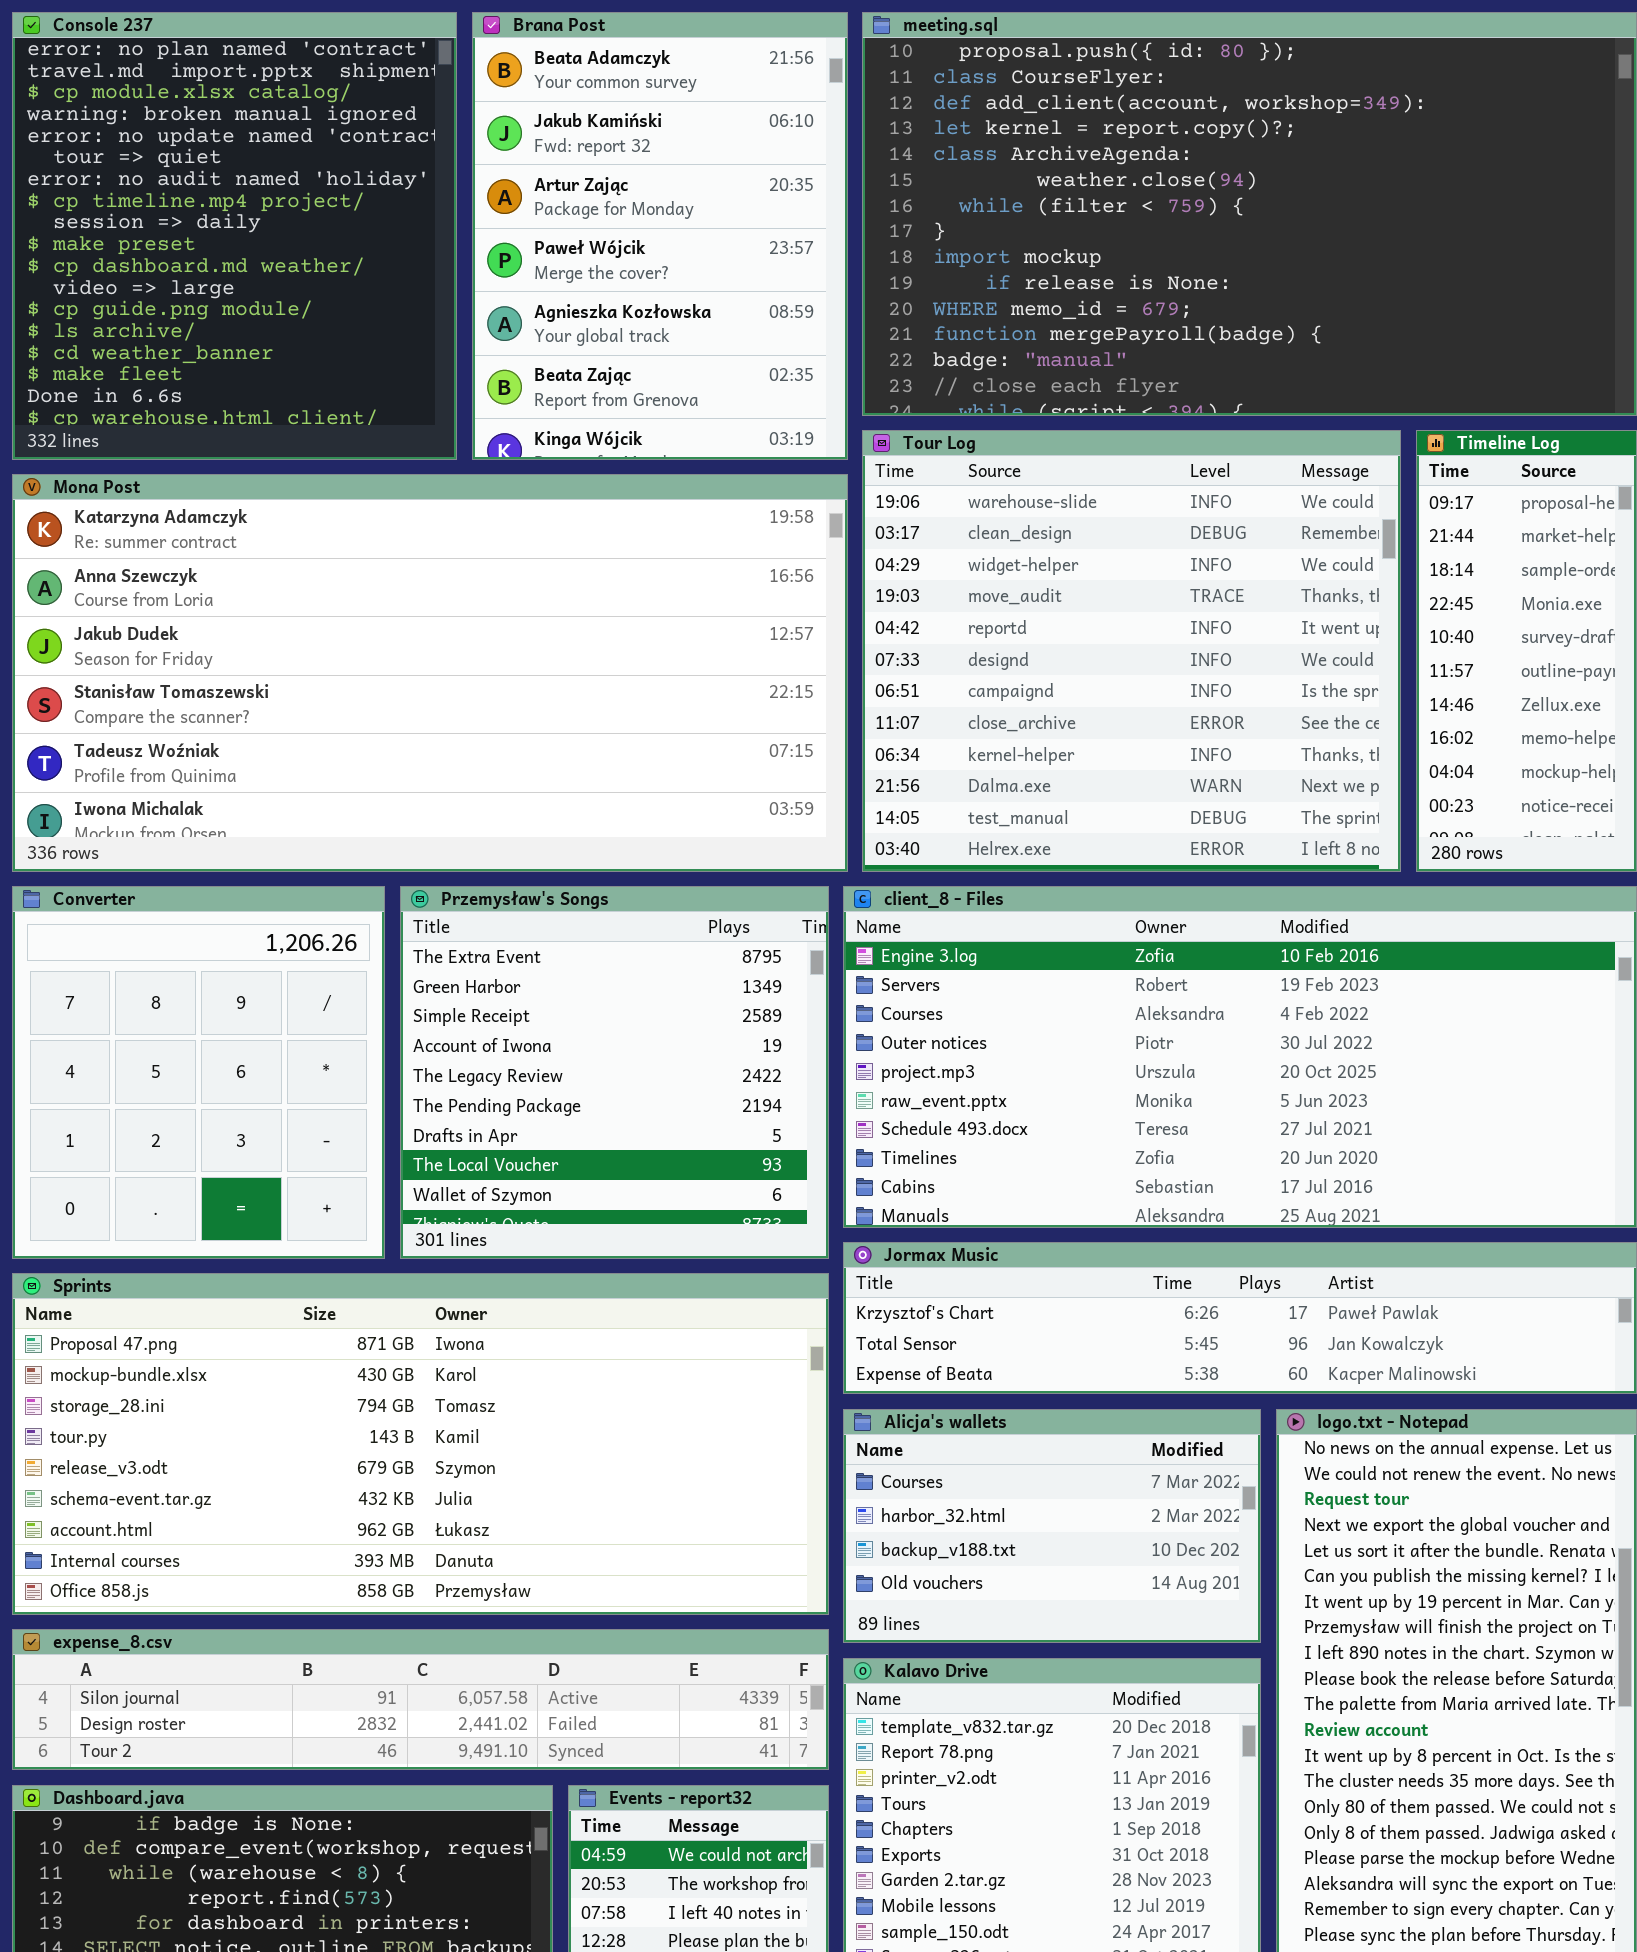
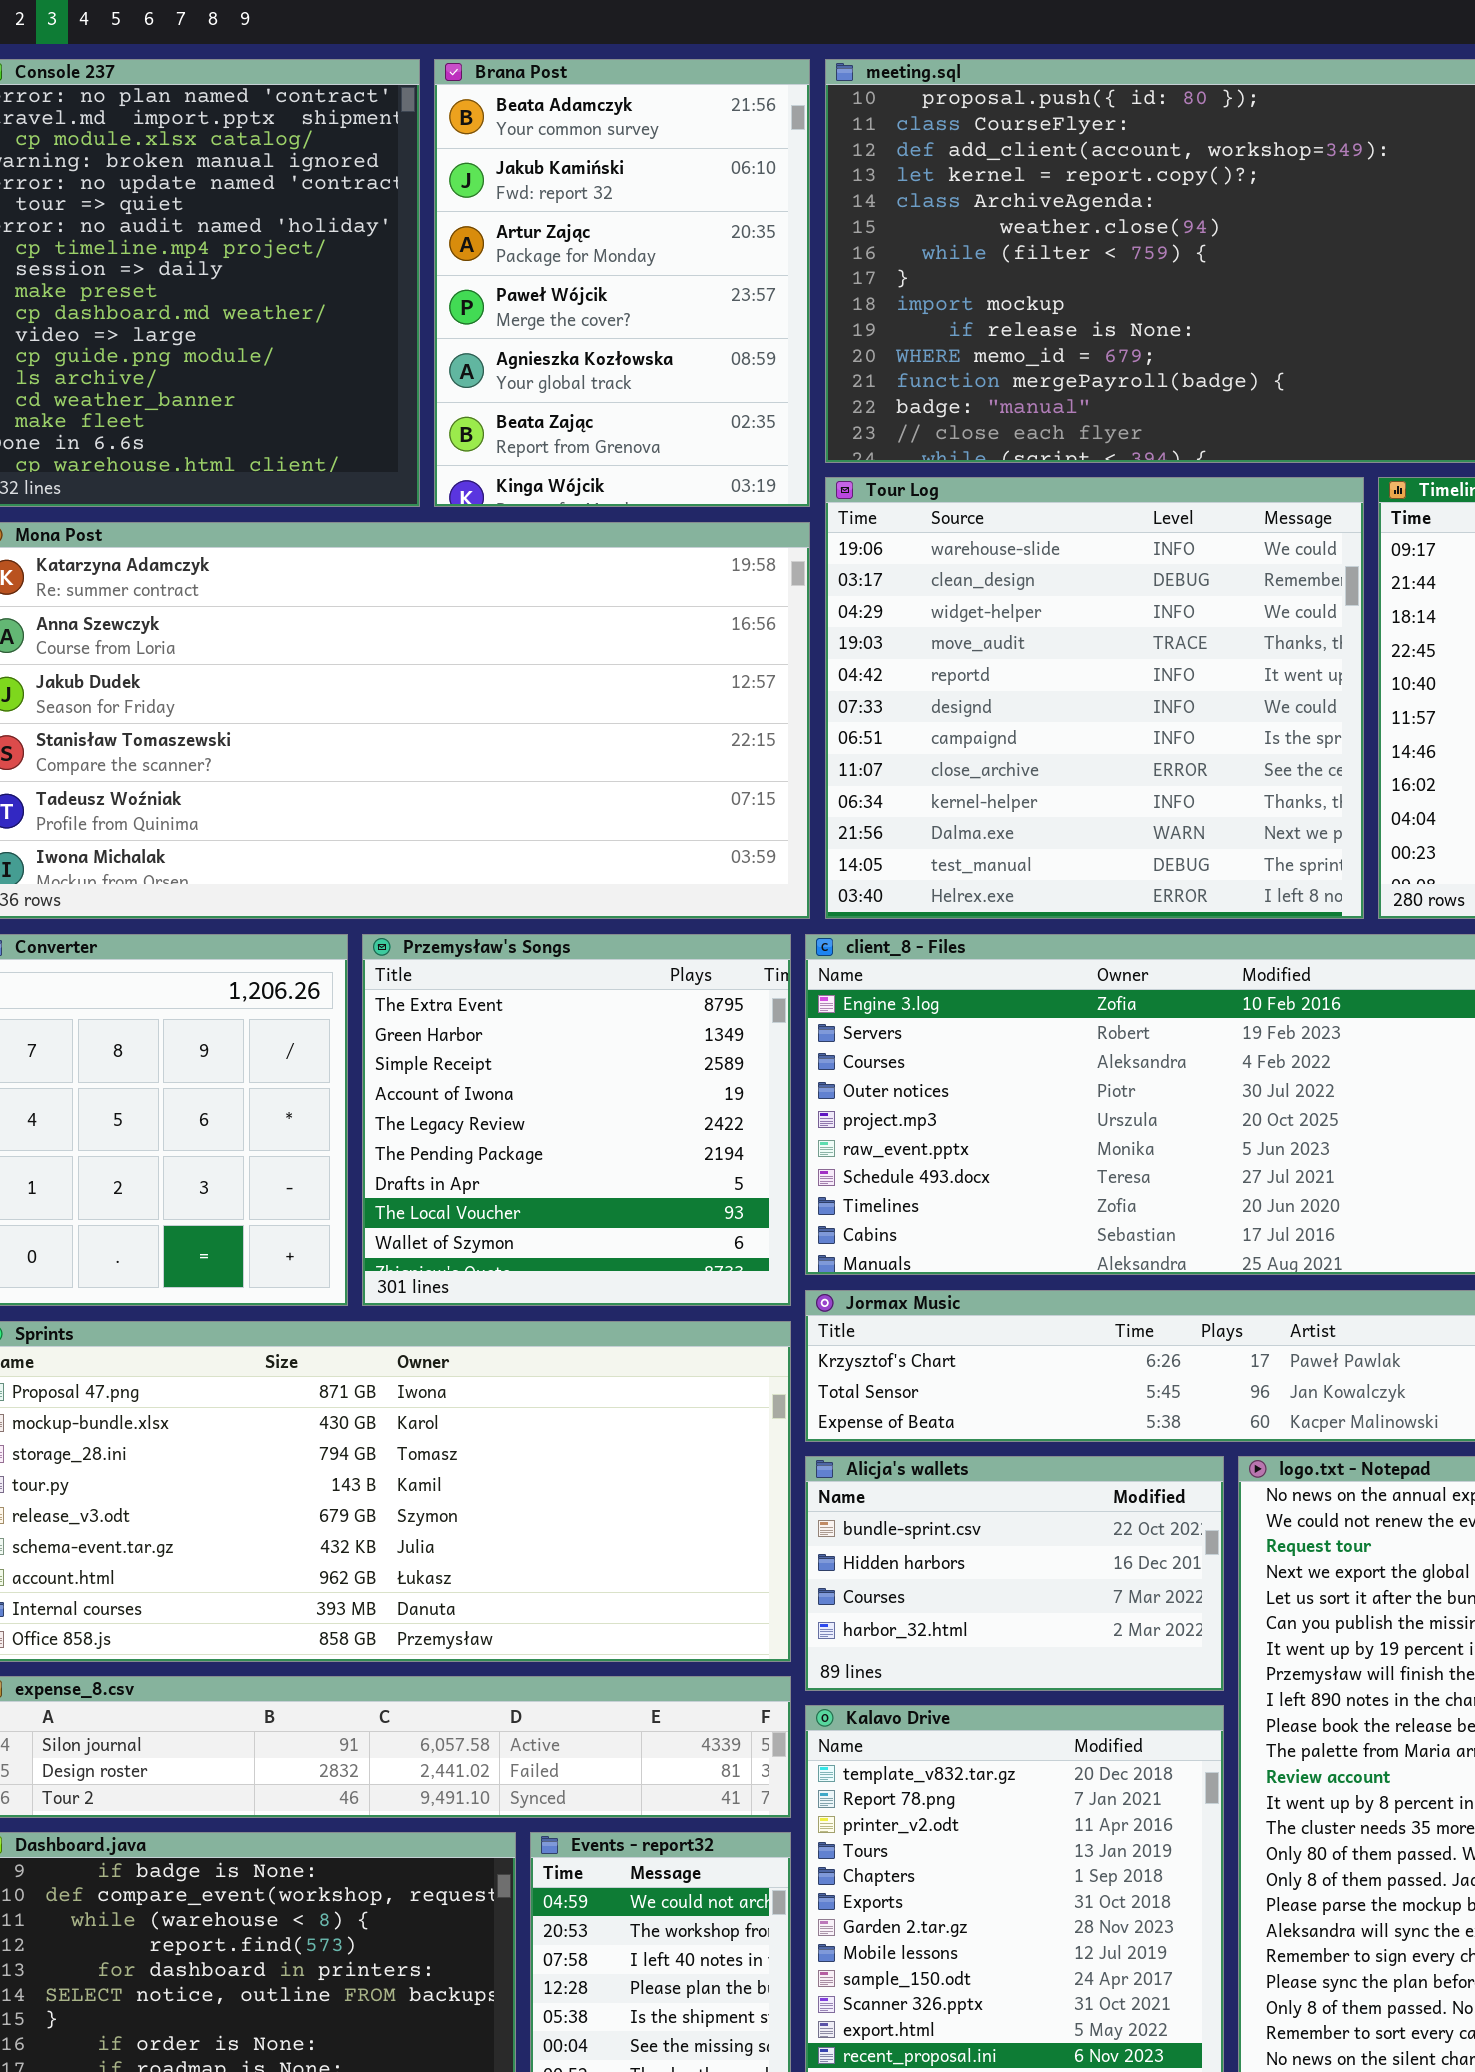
Alicja's wallets: [843,1409,1261,1643] -> [805,1456,1224,1691], scrolled up 2 rows

